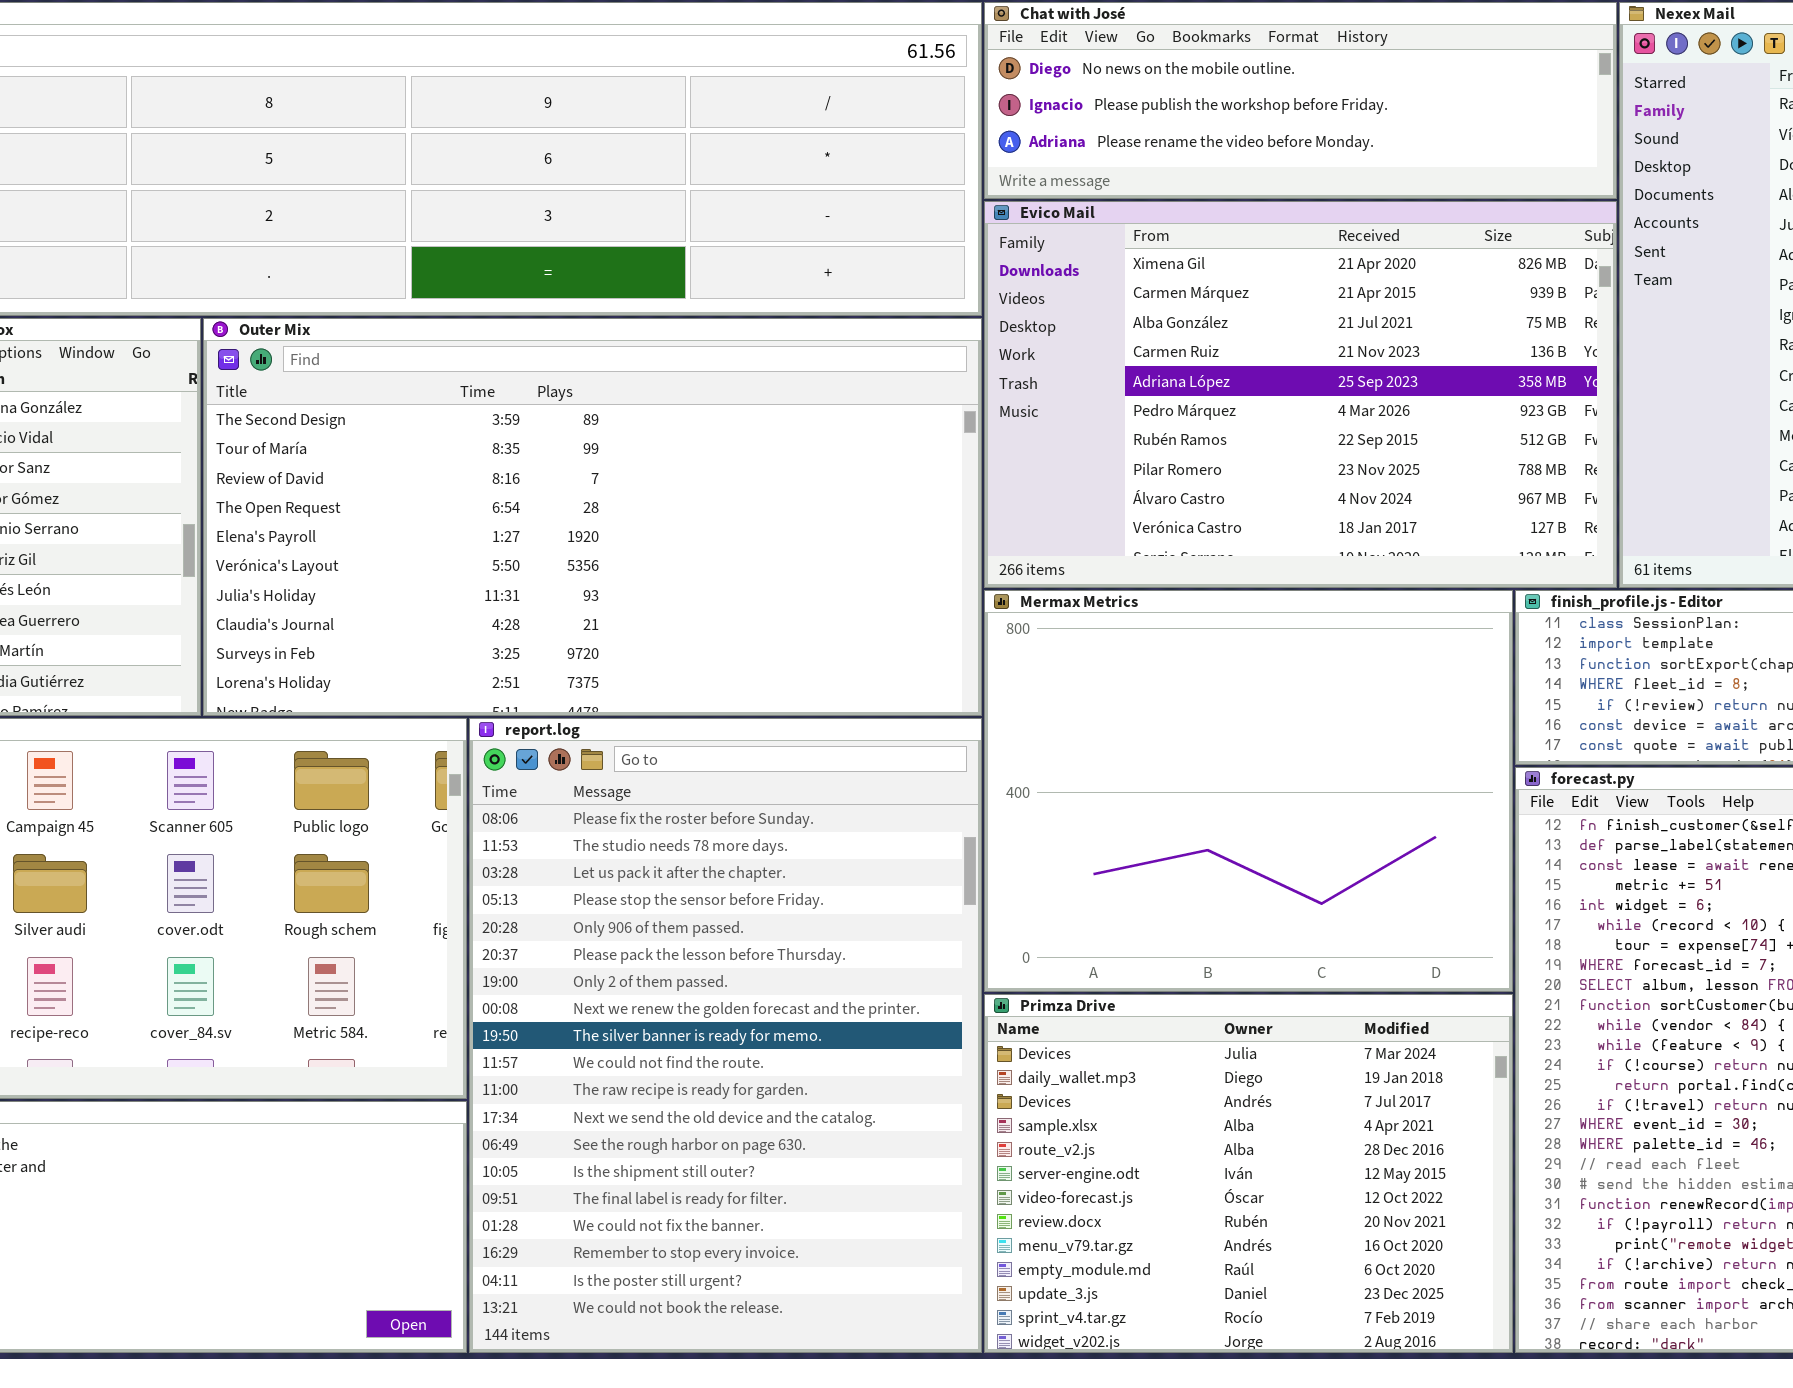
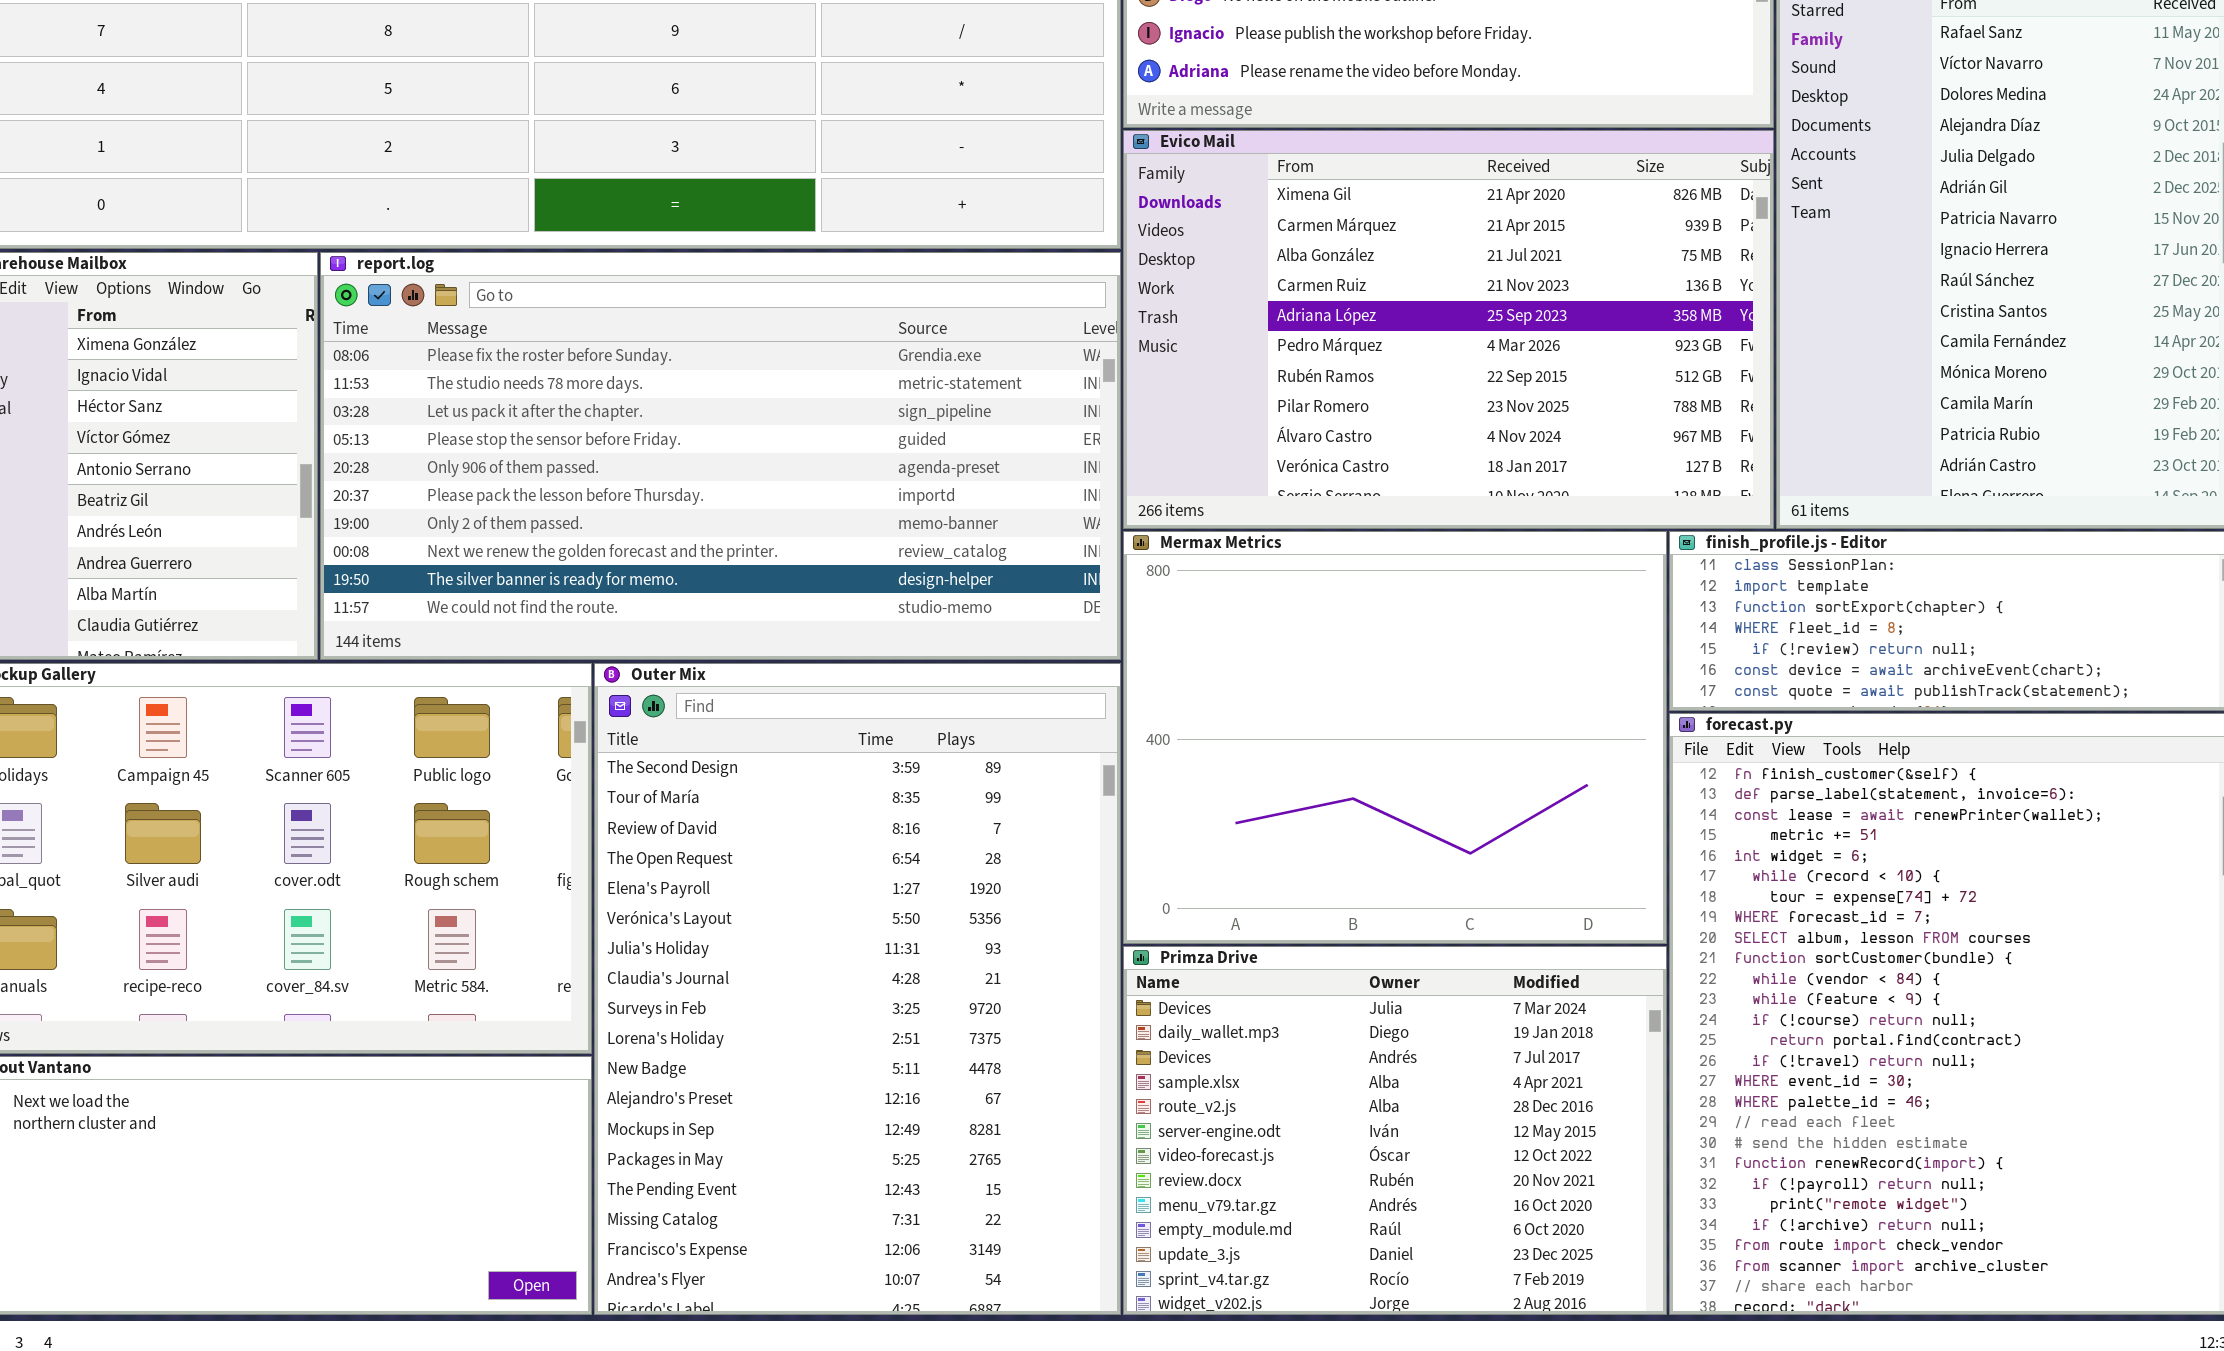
Outer Mix: [203,318,982,716] -> [594,663,1121,1315], moved, resized
report.log: [469,718,982,1353] -> [320,252,1121,660], moved, resized

